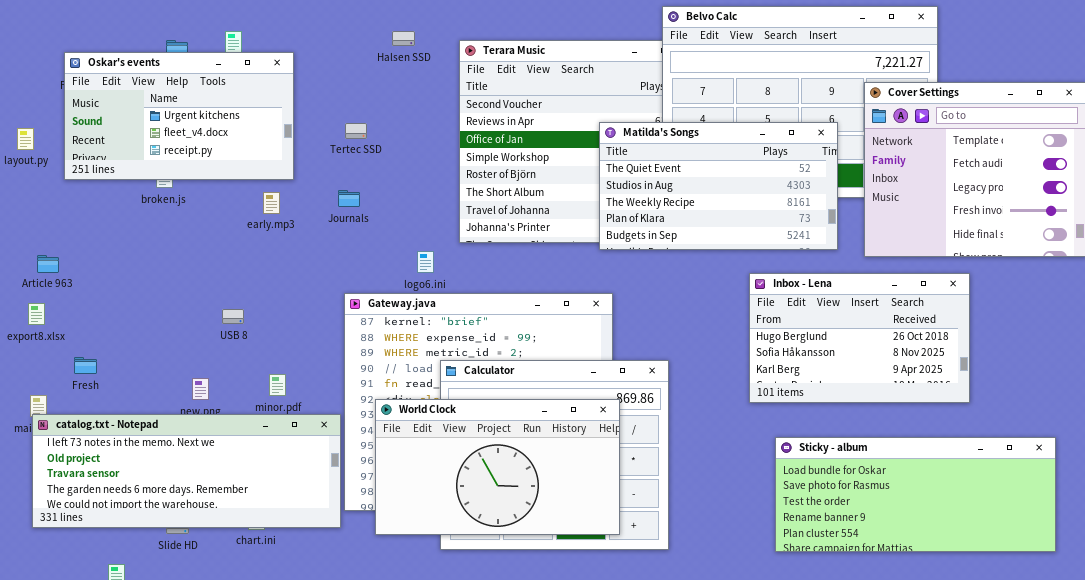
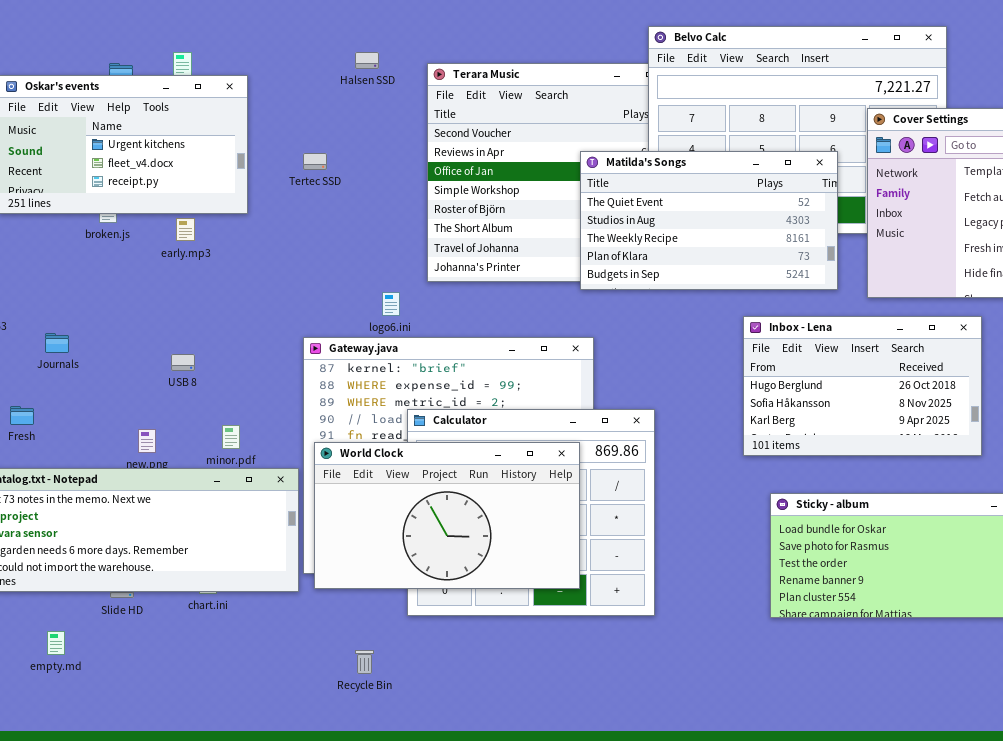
Journals: [338,190,360,207] -> [45,333,69,353], moved
early.mp3: [263,192,280,214] -> [176,218,195,241], moved
World Clock: [375,399,620,535] -> [314,442,580,589], moved

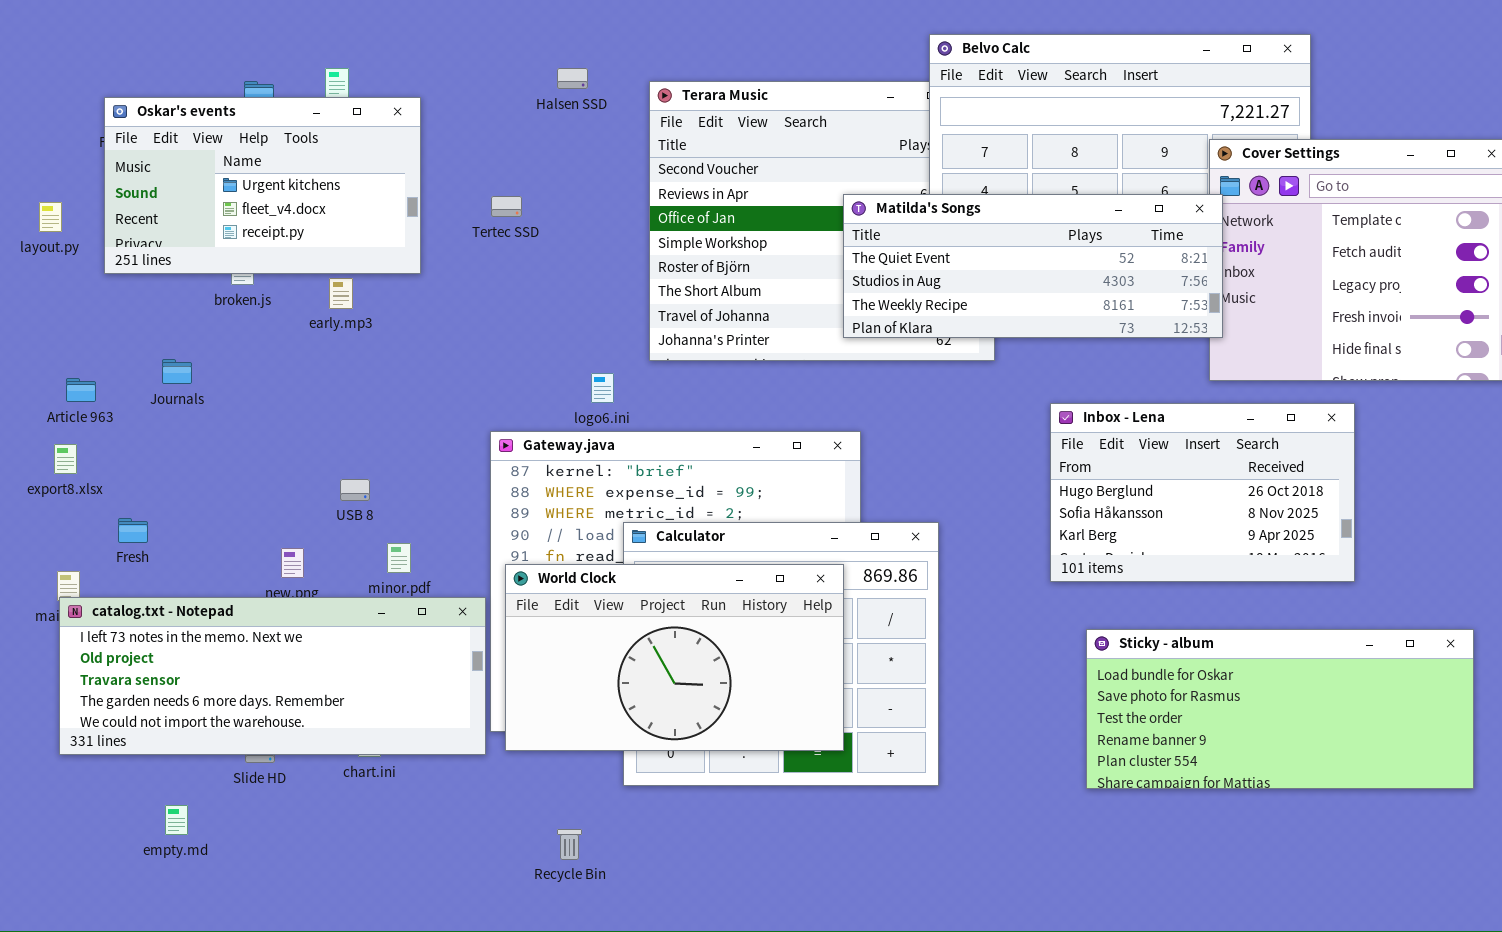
Matilda's Songs: [580,151,838,290] -> [843,194,1223,338], resized
Journals: [45,333,69,353] -> [162,359,192,384], moved
USB 8: [171,354,195,371] -> [340,479,370,501], moved

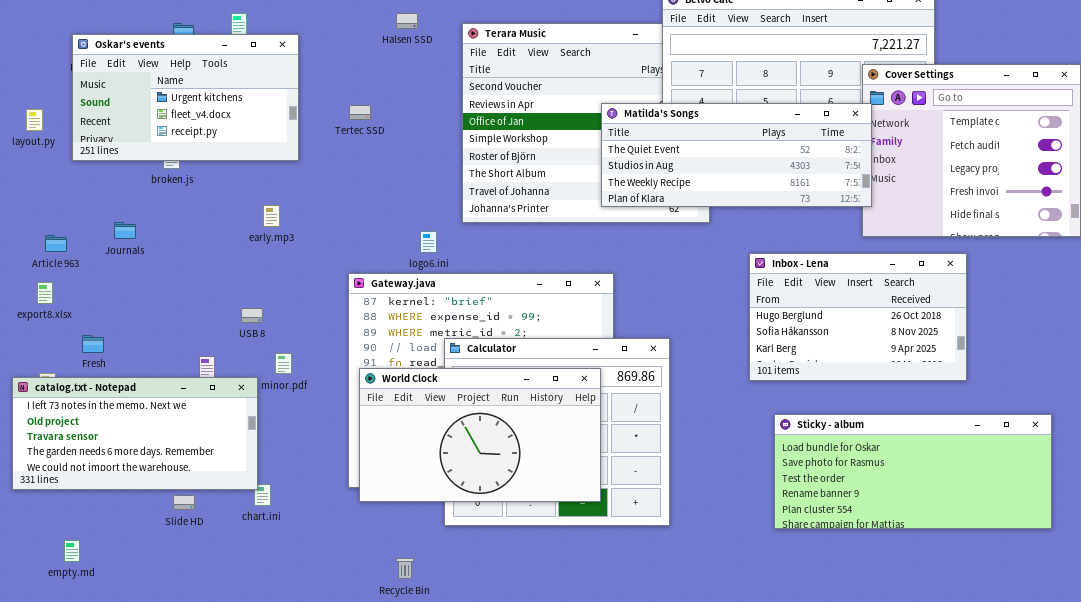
early.mp3: [329,278,353,309] -> [263,205,280,227], moved
catalog.txt - Notepad: [59,597,486,755] -> [12,377,258,490], moved, resized
empty.md: [165,805,188,835] -> [64,540,80,562], moved

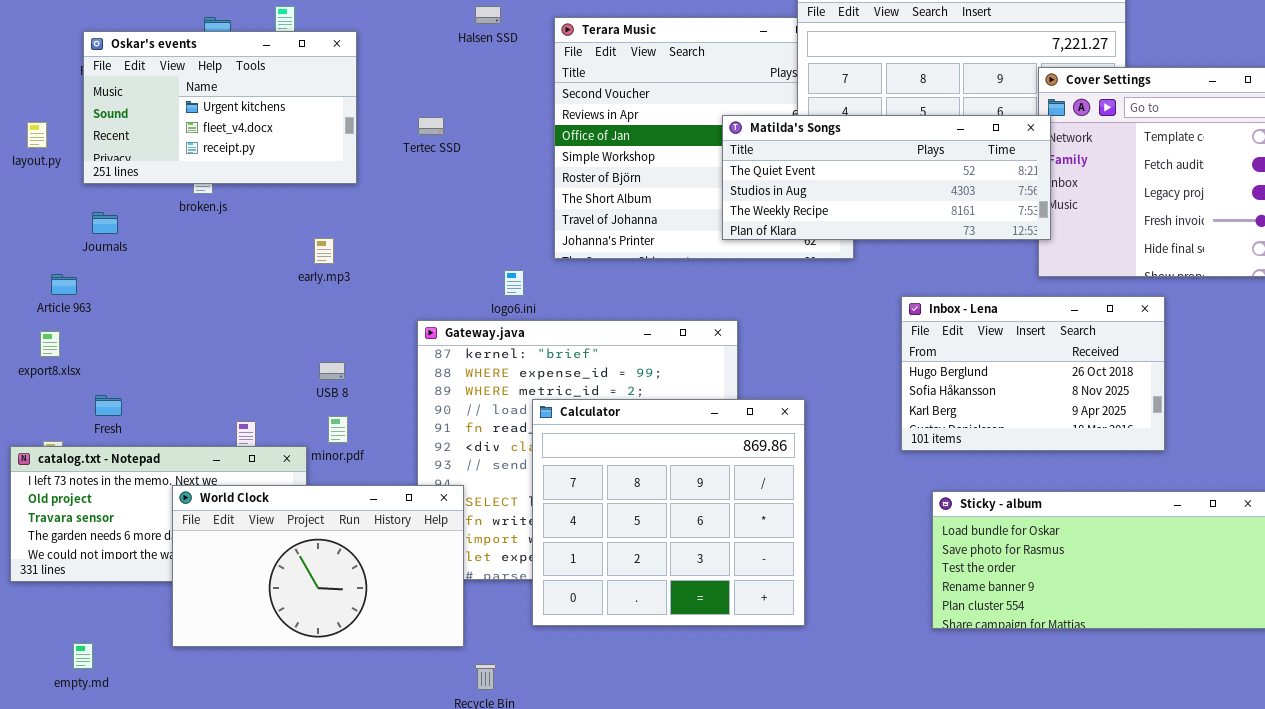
Journals: [114,222,136,239] -> [92,212,118,234], moved
USB 8: [241,308,263,323] -> [319,362,345,380], moved
World Clock: [359,368,601,502] -> [172,485,464,647], moved

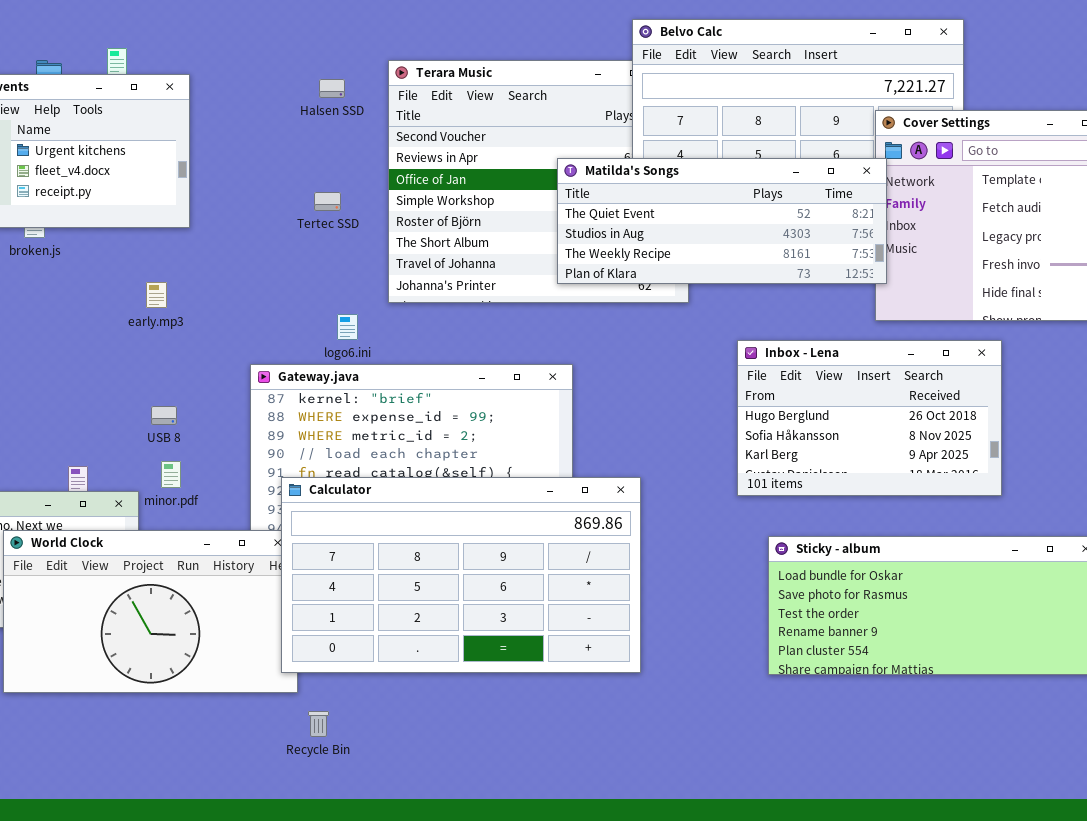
Halsen SSD: [475,6,501,24] -> [319,79,345,98], moved
Tertec SSD: [418,117,444,135] -> [314,192,341,211], moved
Calculator: [532,399,805,626] -> [281,477,641,673], resized

